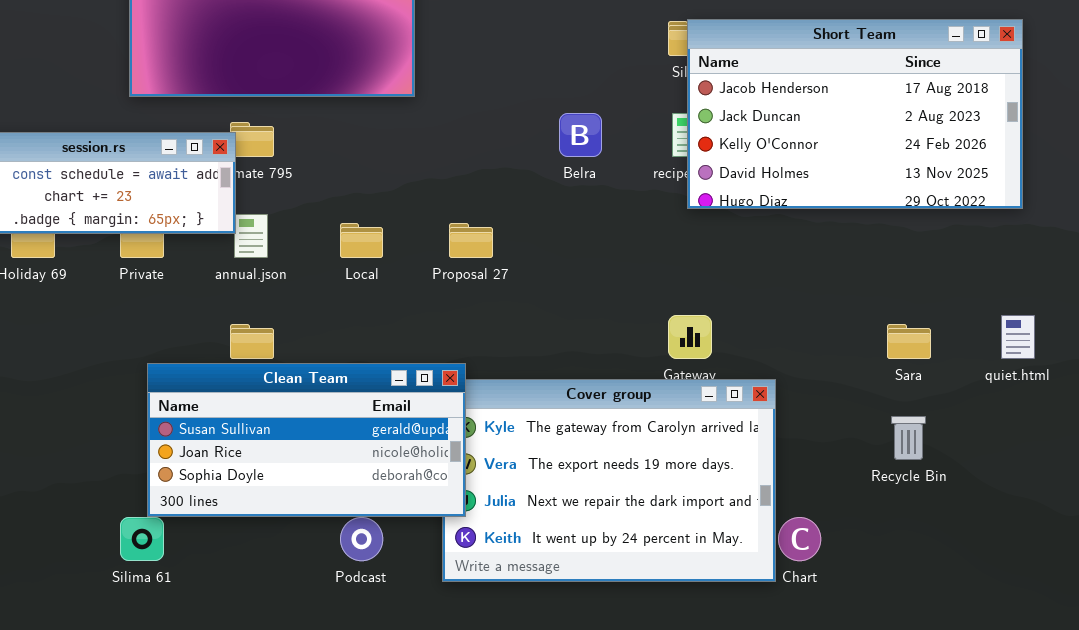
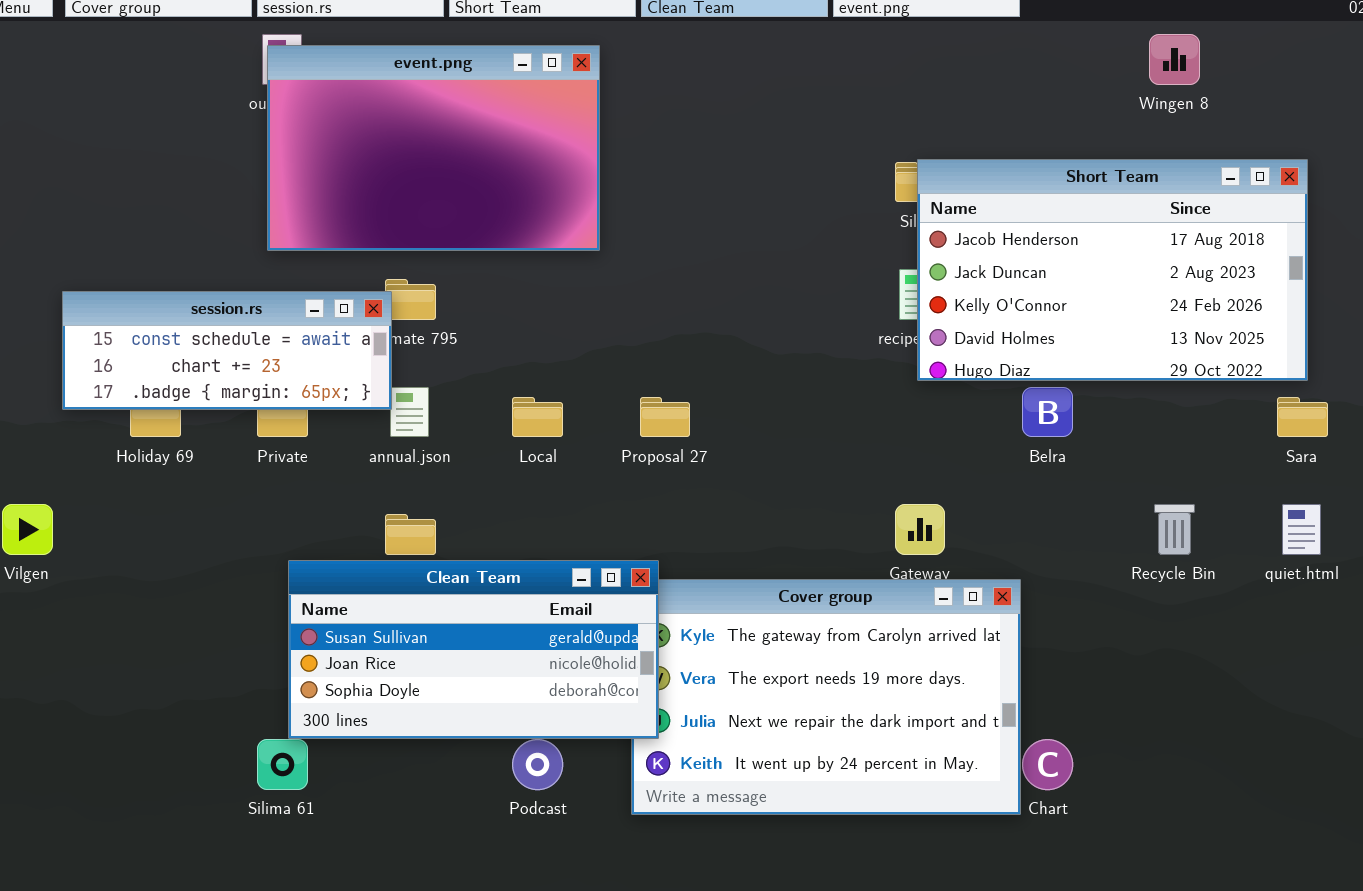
Belra: [559,113,602,157] -> [1022,387,1073,437], moved
Sara: [887,324,931,359] -> [1277,397,1328,437], moved
Recycle Bin: [891,416,926,460] -> [1154,504,1195,555], moved

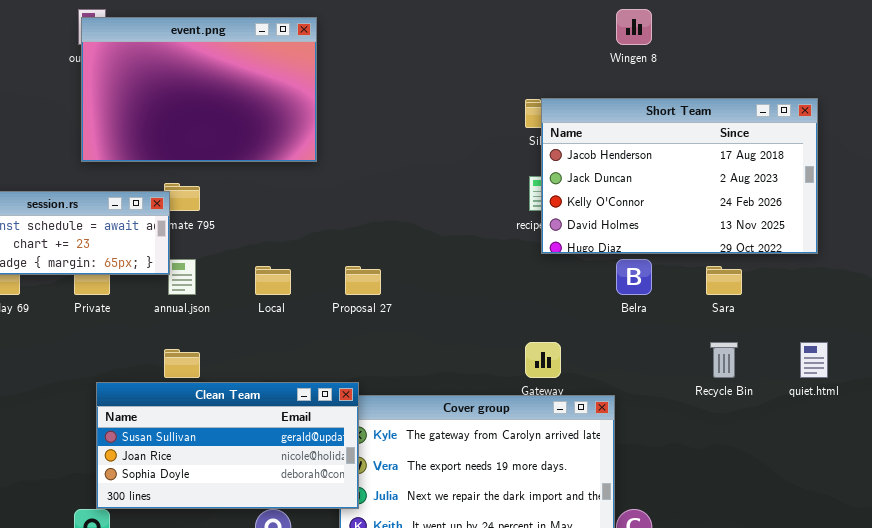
Wingen 8: [1149,34,1200,85] -> [616,9,652,45], moved
Sara: [1277,397,1328,437] -> [706,266,742,295], moved

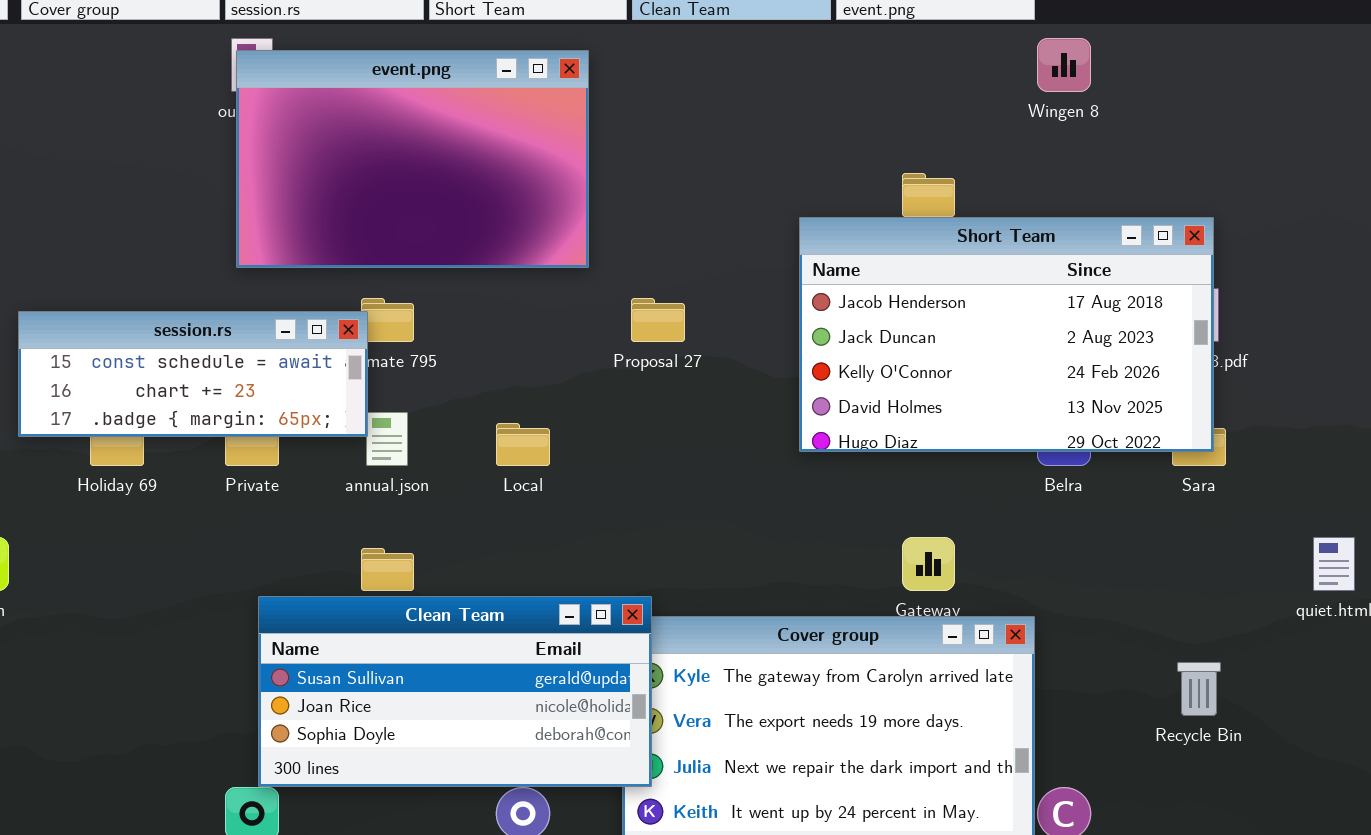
Short Team: [541,98,818,254] -> [799,217,1214,452], moved
Proposal 27: [345,266,381,295] -> [631,298,685,342], moved
Recycle Bin: [710,342,738,378] -> [1177,662,1221,716], moved

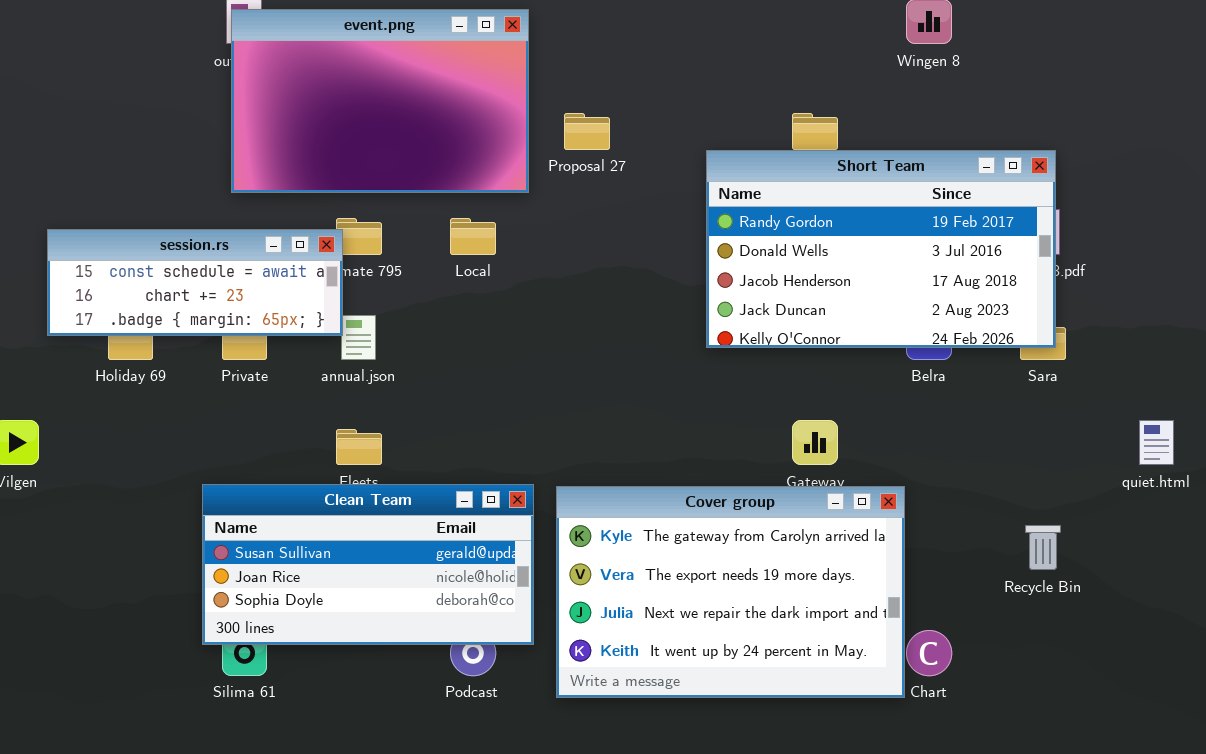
Short Team: [799,217,1214,452] -> [706,150,1056,348], scrolled up 2 rows
Proposal 27: [631,298,685,342] -> [564,113,610,150], moved
Local: [496,423,550,466] -> [450,218,496,255], moved
Clean Team: [258,596,652,787] -> [202,484,534,645], moved

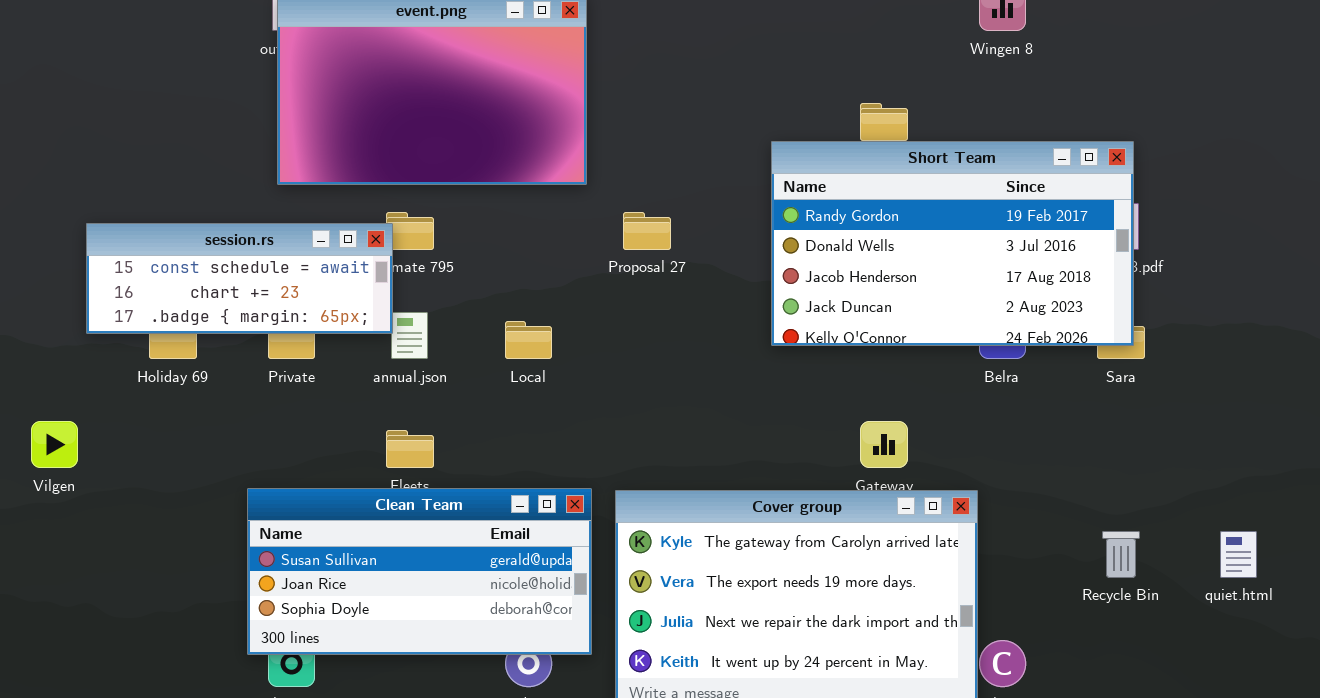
Proposal 27: [564,113,610,150] -> [623,212,671,250], moved
Local: [450,218,496,255] -> [505,321,552,359], moved
quiet.html: [1139,420,1174,465] -> [1220,531,1257,578], moved

